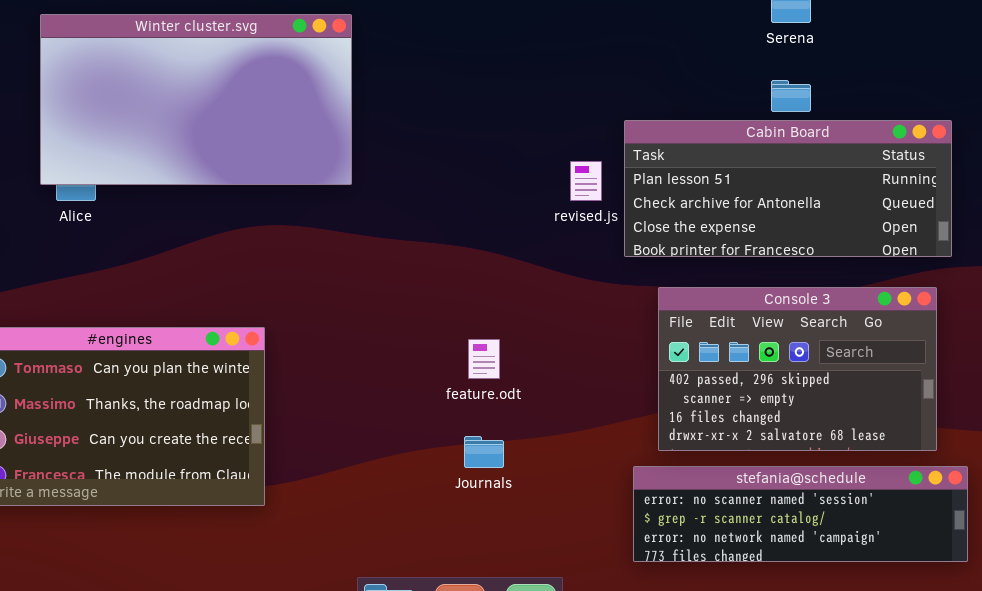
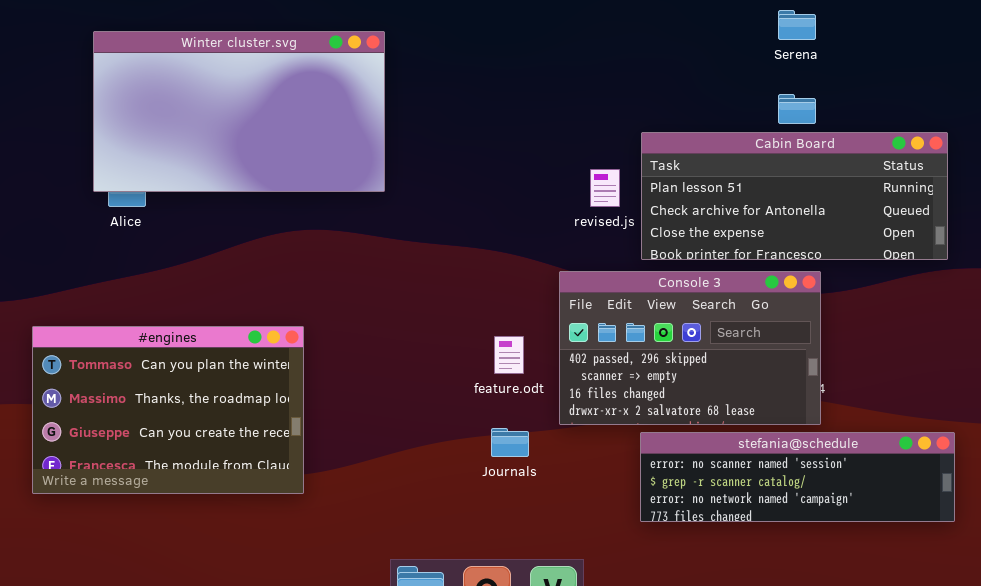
Console 3: [658,287,937,451] -> [559,271,821,425], moved
stefania@schedule: [633,466,968,562] -> [640,432,955,522], moved

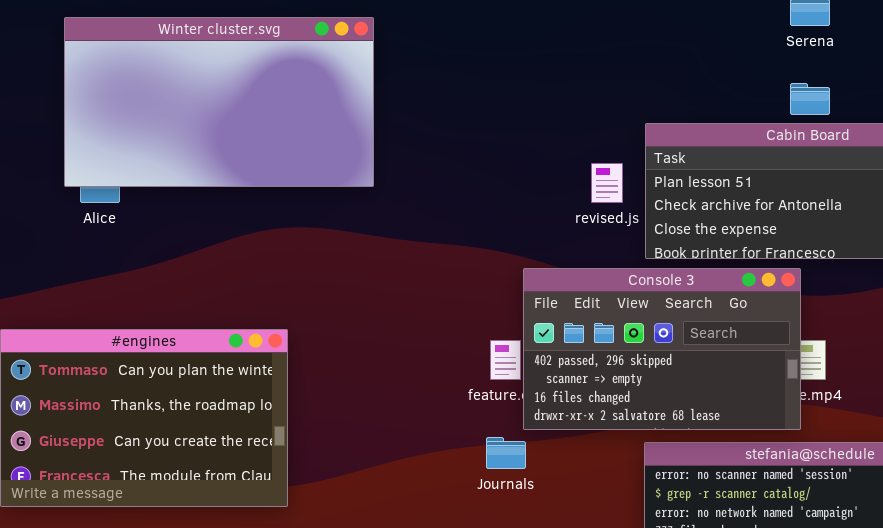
Console 3: [559,271,821,425] -> [523,268,801,430], moved

